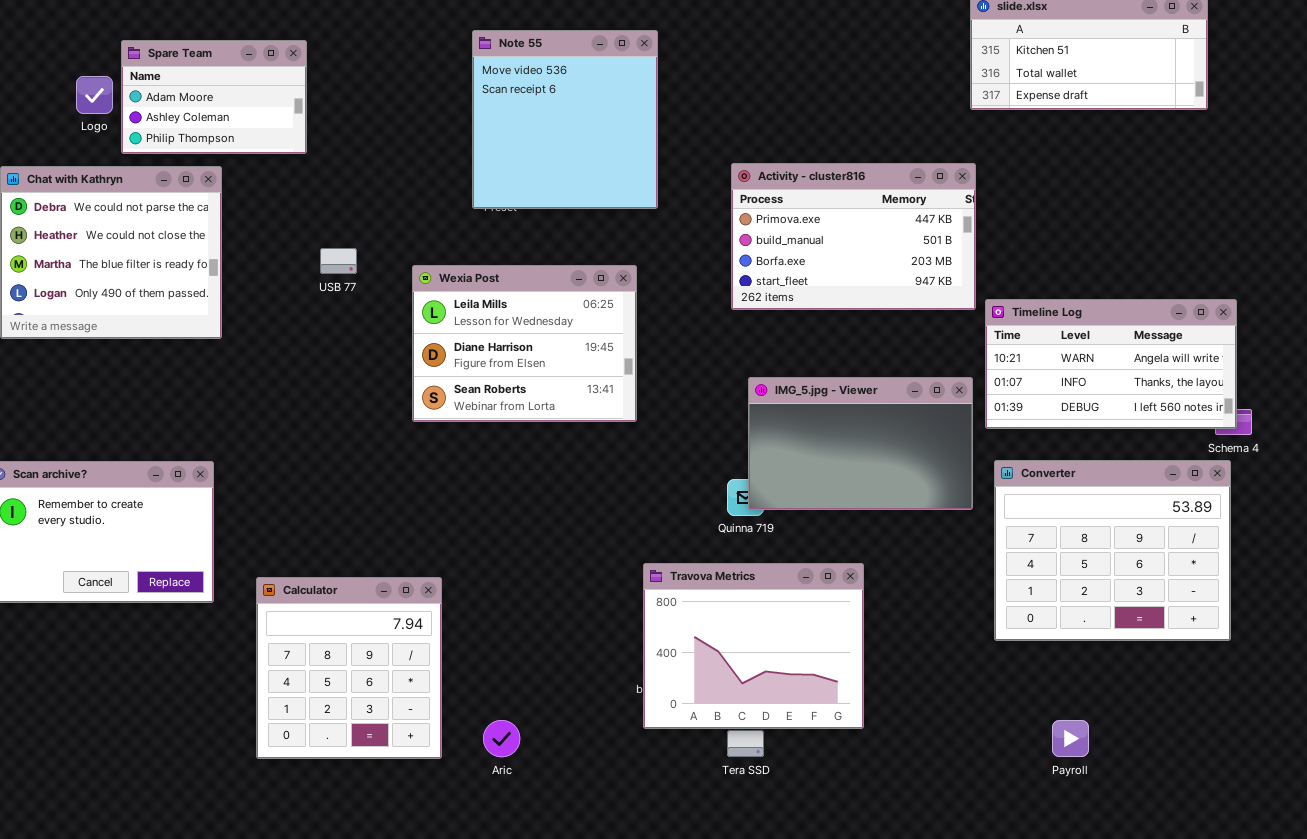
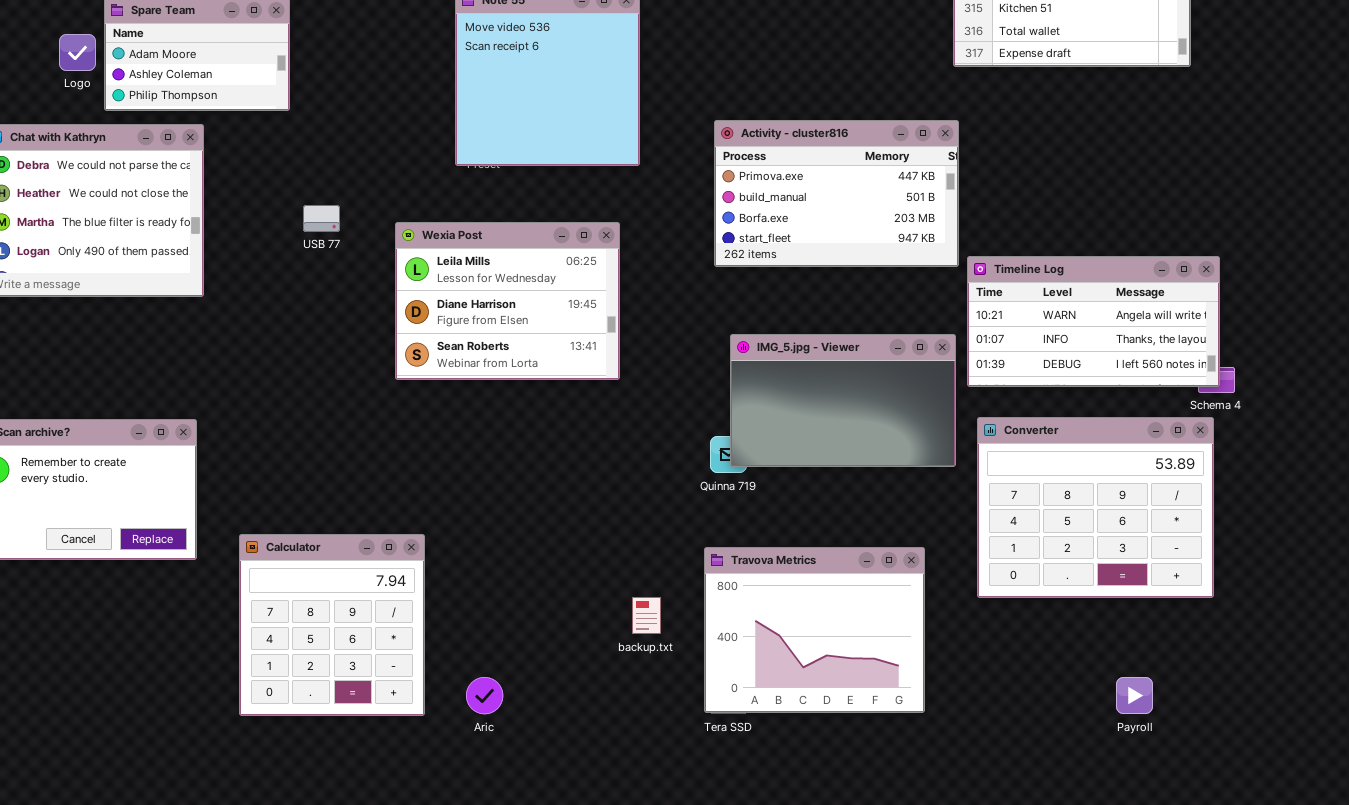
Travova Metrics: [643,563,864,729] -> [704,547,925,713], moved
Payroll: [1052,720,1089,757] -> [1116,677,1153,714], moved

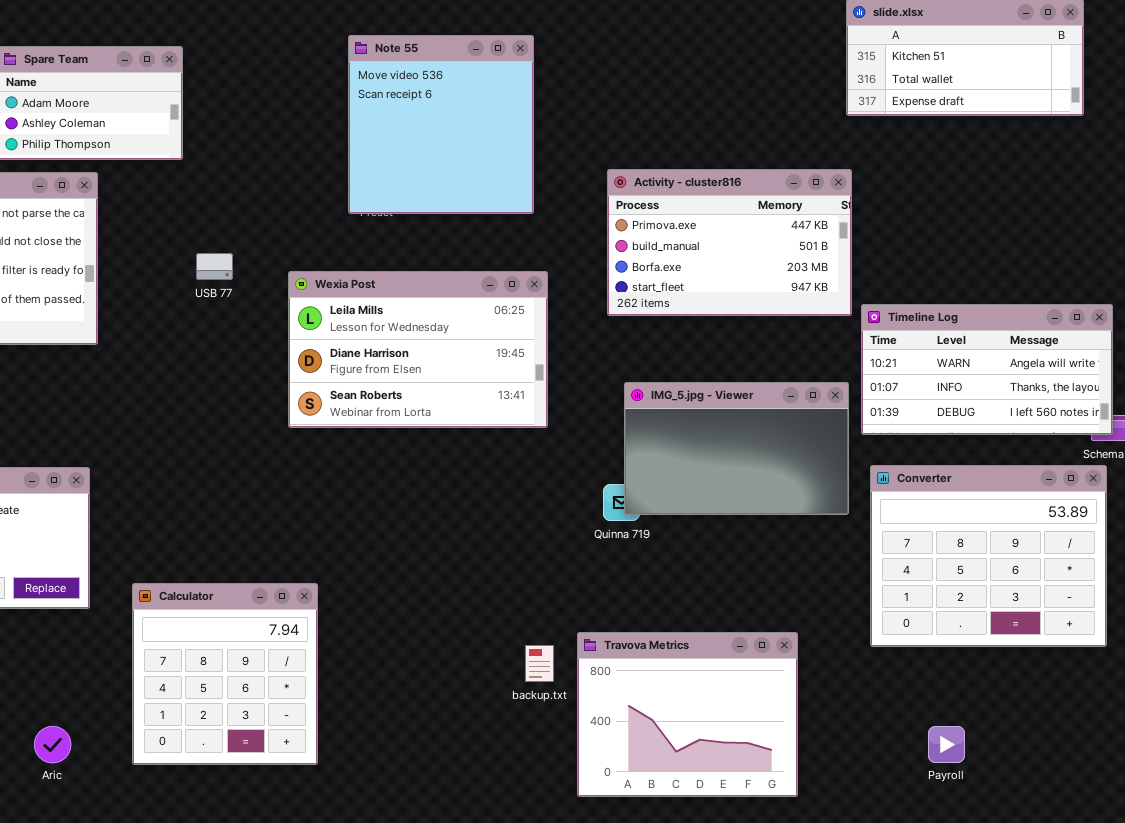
Wexia Post: [395,222,620,380] -> [288,271,548,428], resized
Travova Metrics: [704,547,925,713] -> [577,632,798,797], moved
Aric: [466,677,503,714] -> [34,726,71,763], moved
Payroll: [1116,677,1153,714] -> [928,726,965,763], moved

